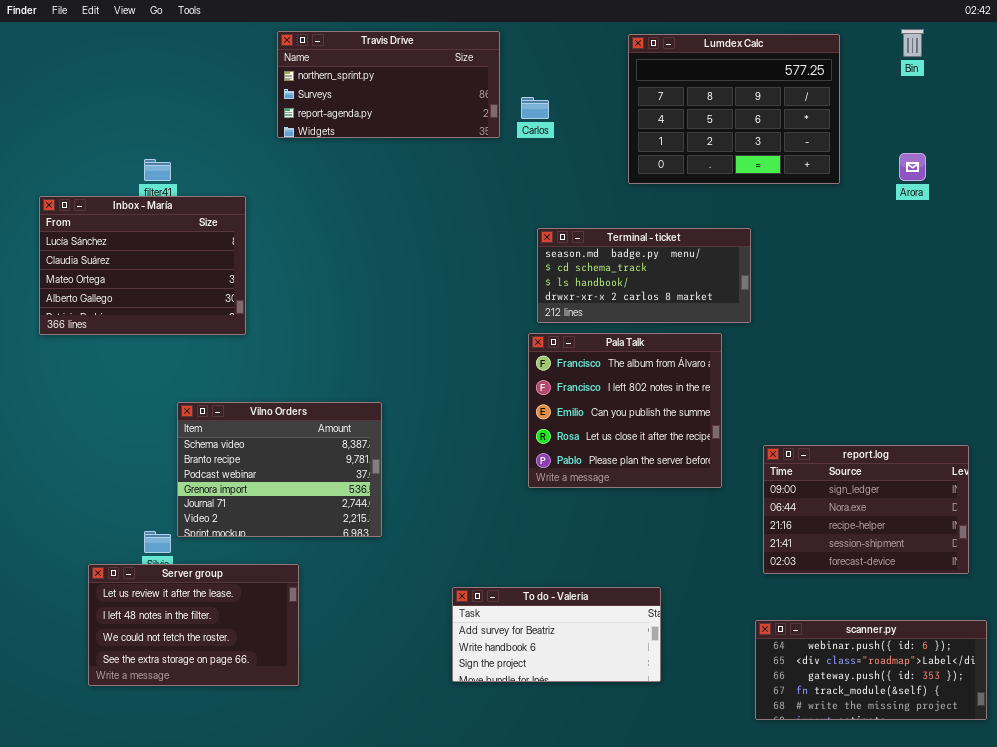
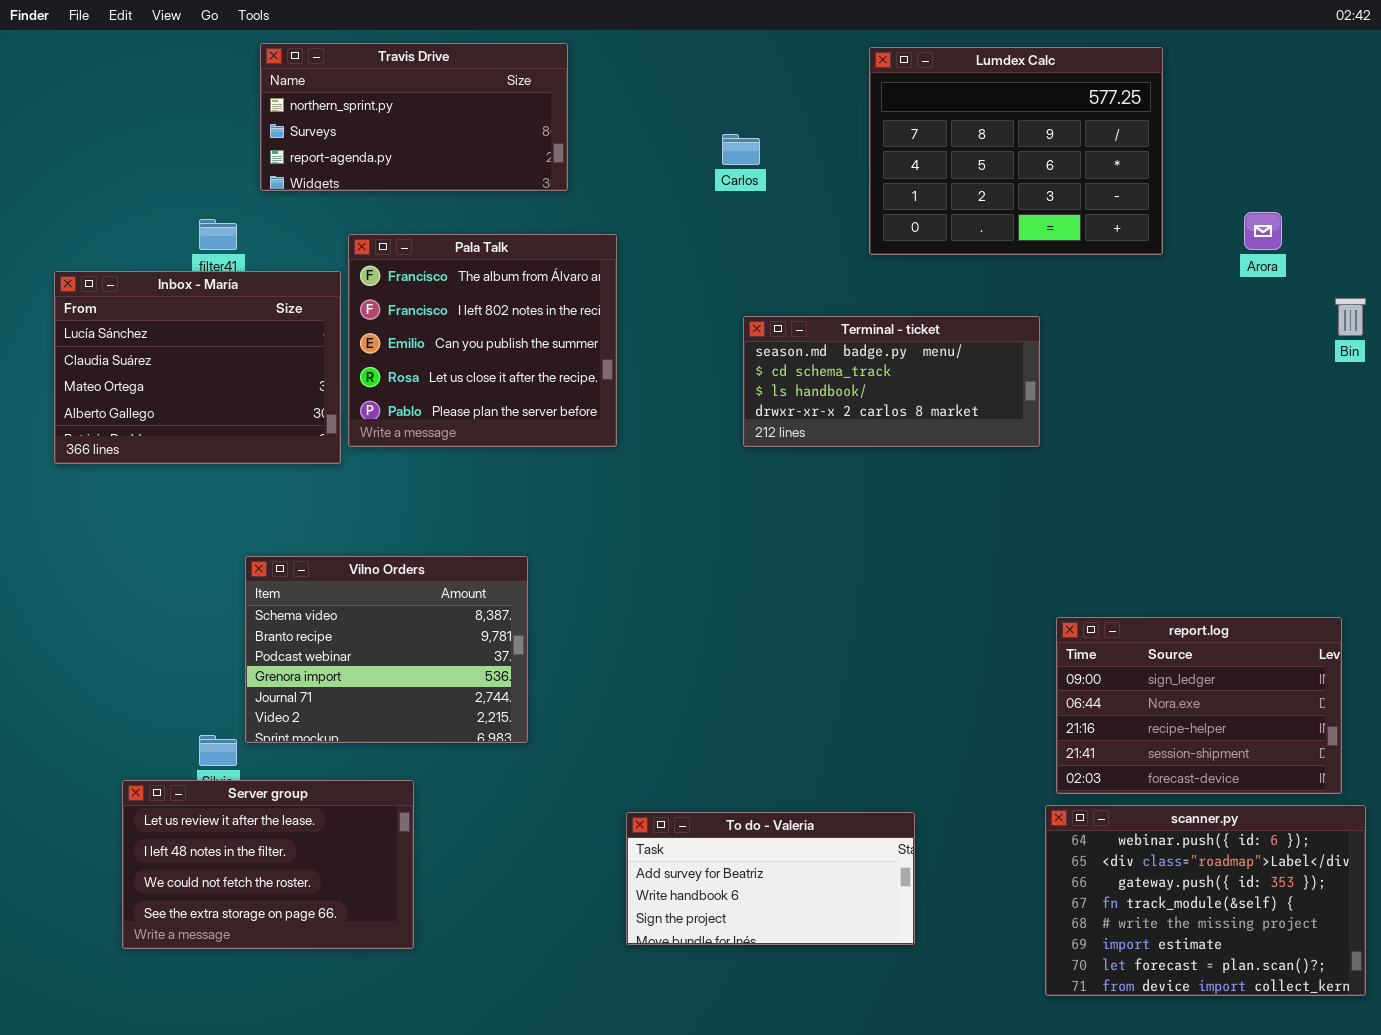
Bin: [901,29,924,57] -> [1335,298,1366,336], moved
Travis Drive: [277,31,500,138] -> [260,43,568,191], moved
Pala Talk: [528,333,722,488] -> [348,234,617,447], moved
scanner.py: [755,620,987,720] -> [1045,805,1366,996], resized

